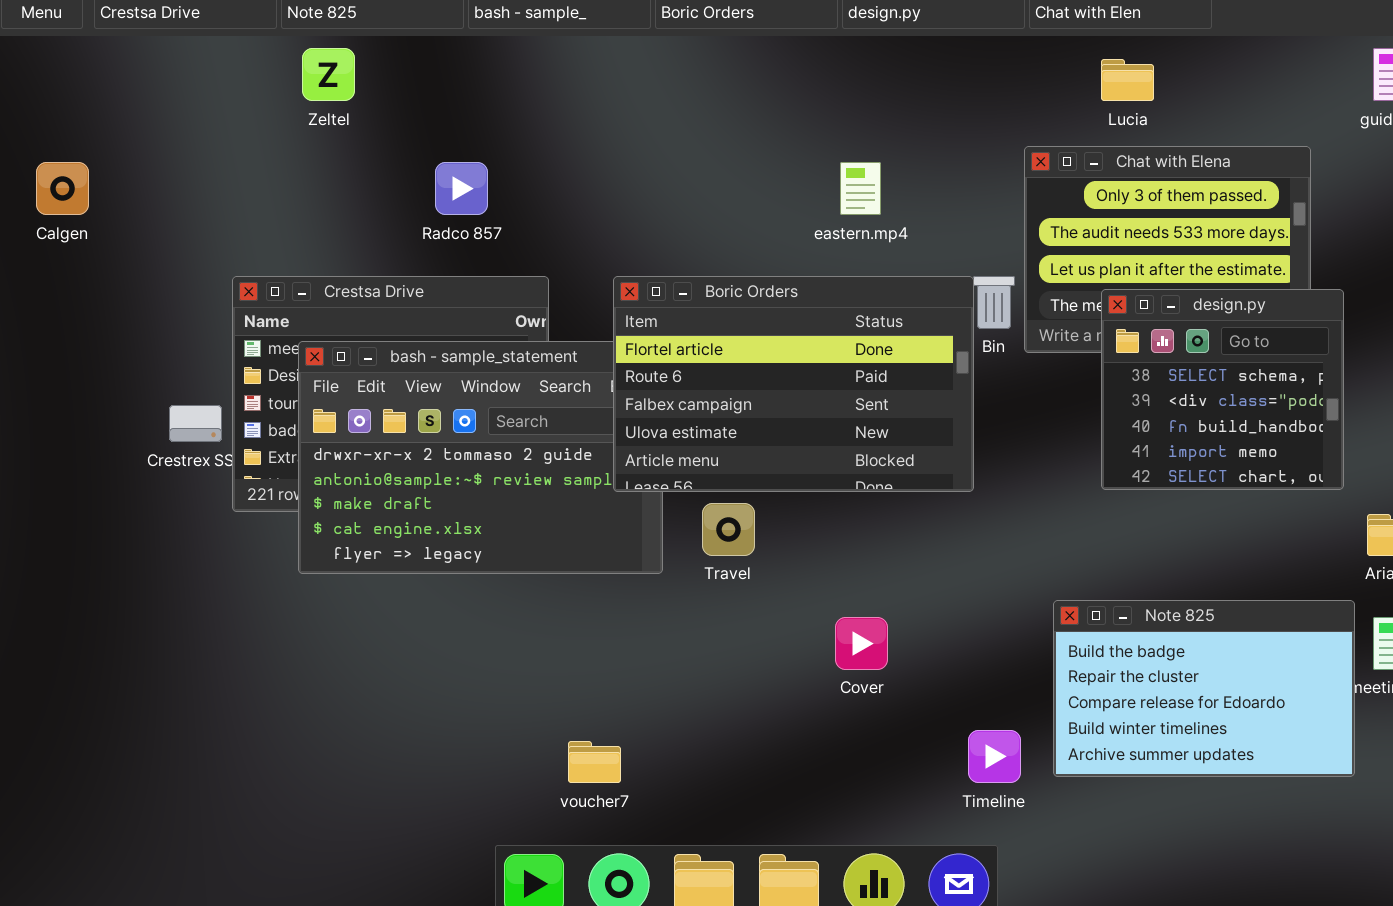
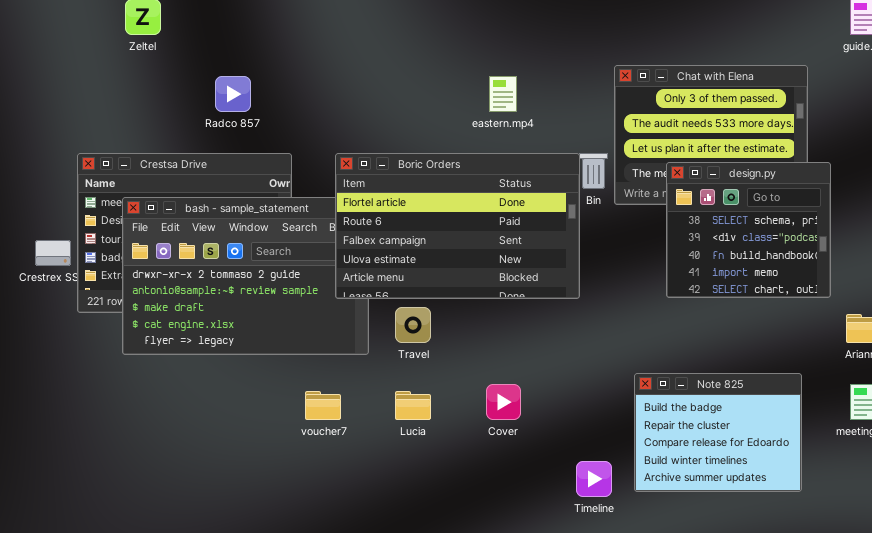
Lucia: [1101,59,1154,101] -> [395,391,431,420], moved
Note 825: [1053,600,1355,777] -> [634,373,802,492], resized
voucher7: [568,741,621,783] -> [305,391,341,420], moved

